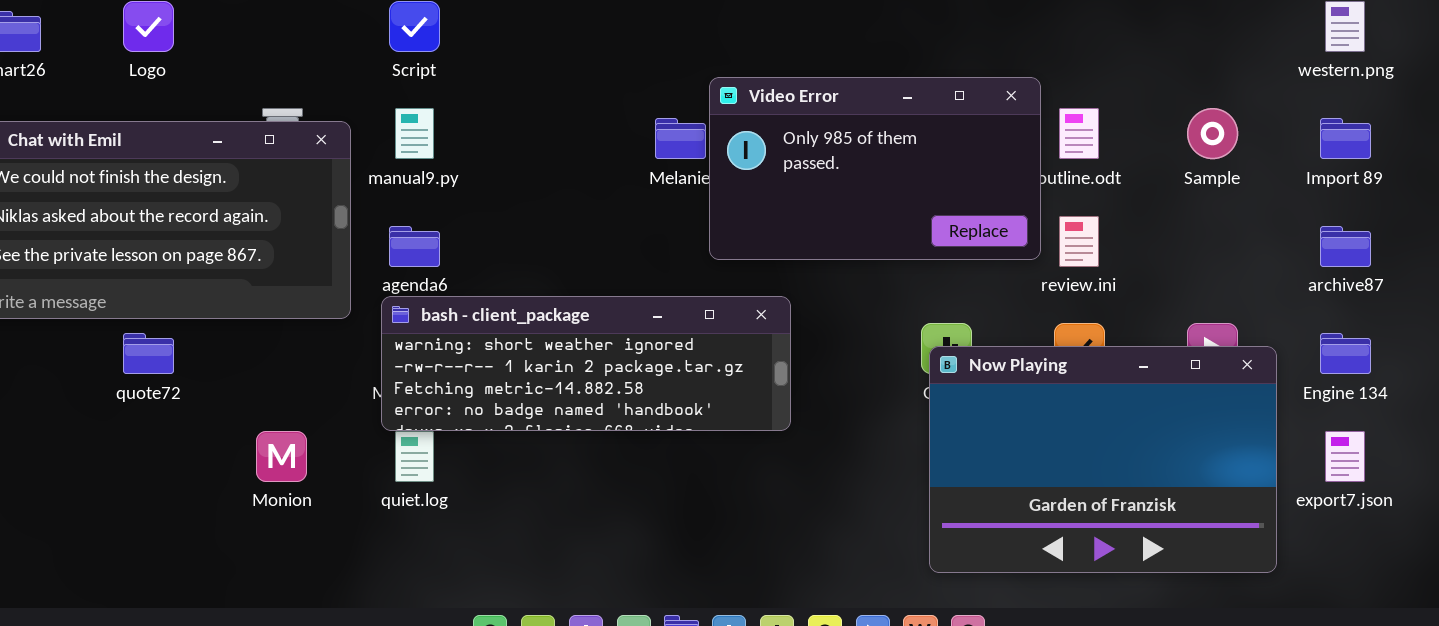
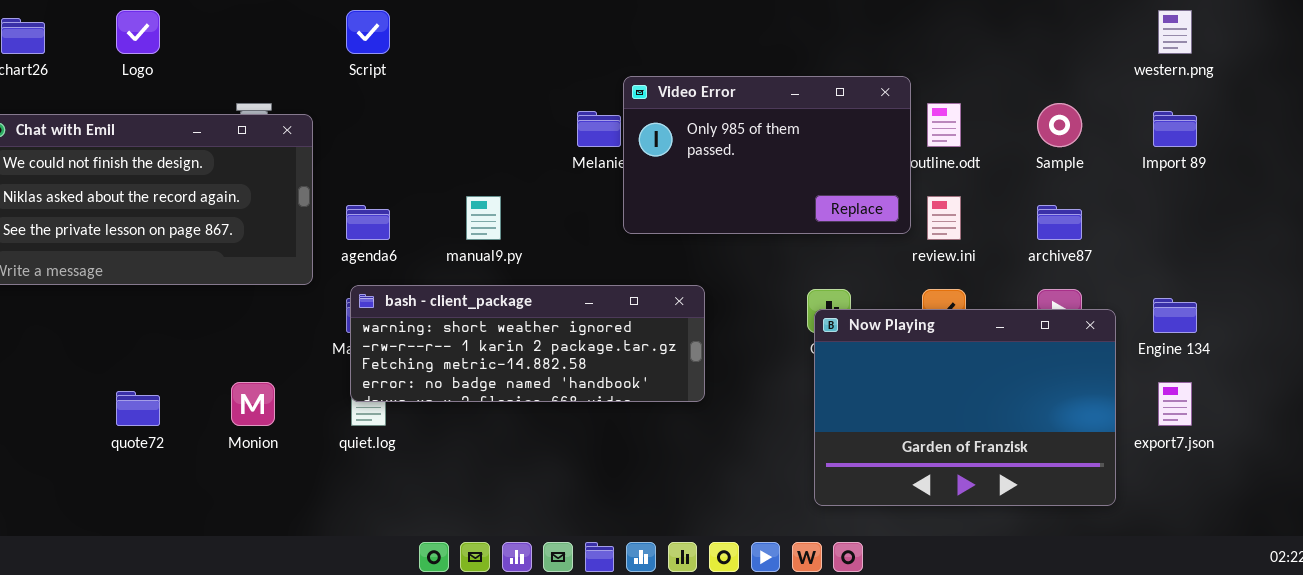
manual9.py: [395,108,434,159] -> [466,196,501,240], moved
archive87: [1320,226,1371,267] -> [1037,205,1082,240], moved
bash - client_package: [381,296,791,431] -> [350,285,705,402], moved
quote72: [123,333,174,374] -> [116,391,160,426], moved

